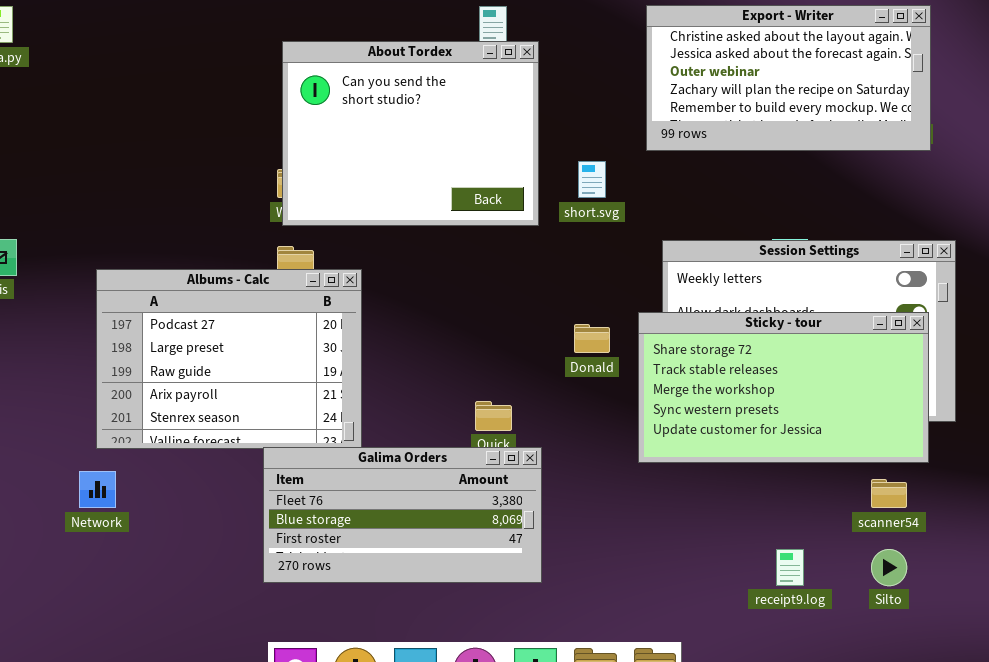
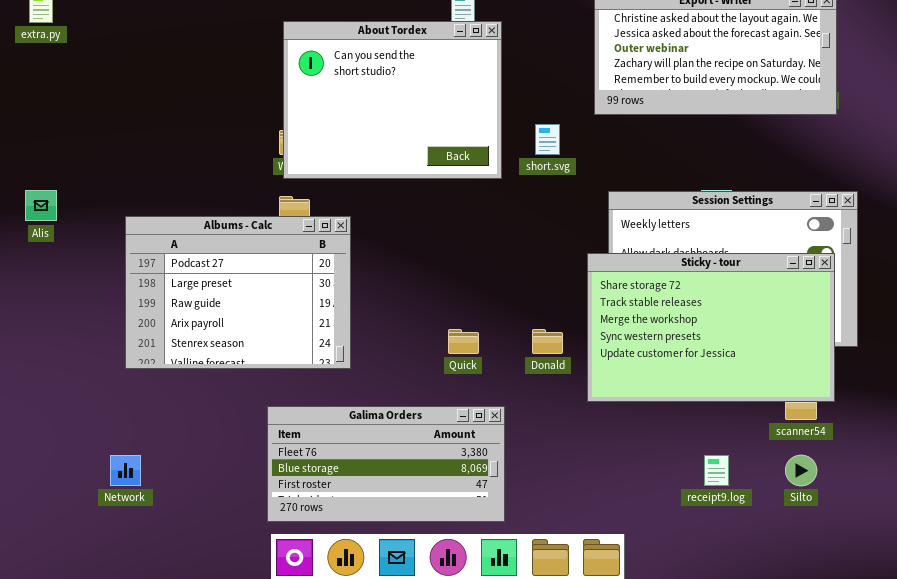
Sticky - tour: [638,312,929,463] -> [587,253,835,402], resized
Donald: [574,324,610,353] -> [532,329,563,354], moved
Galima Orders: [263,447,542,583] -> [267,406,505,522], moved
Network: [79,471,116,508] -> [110,455,141,486], moved

